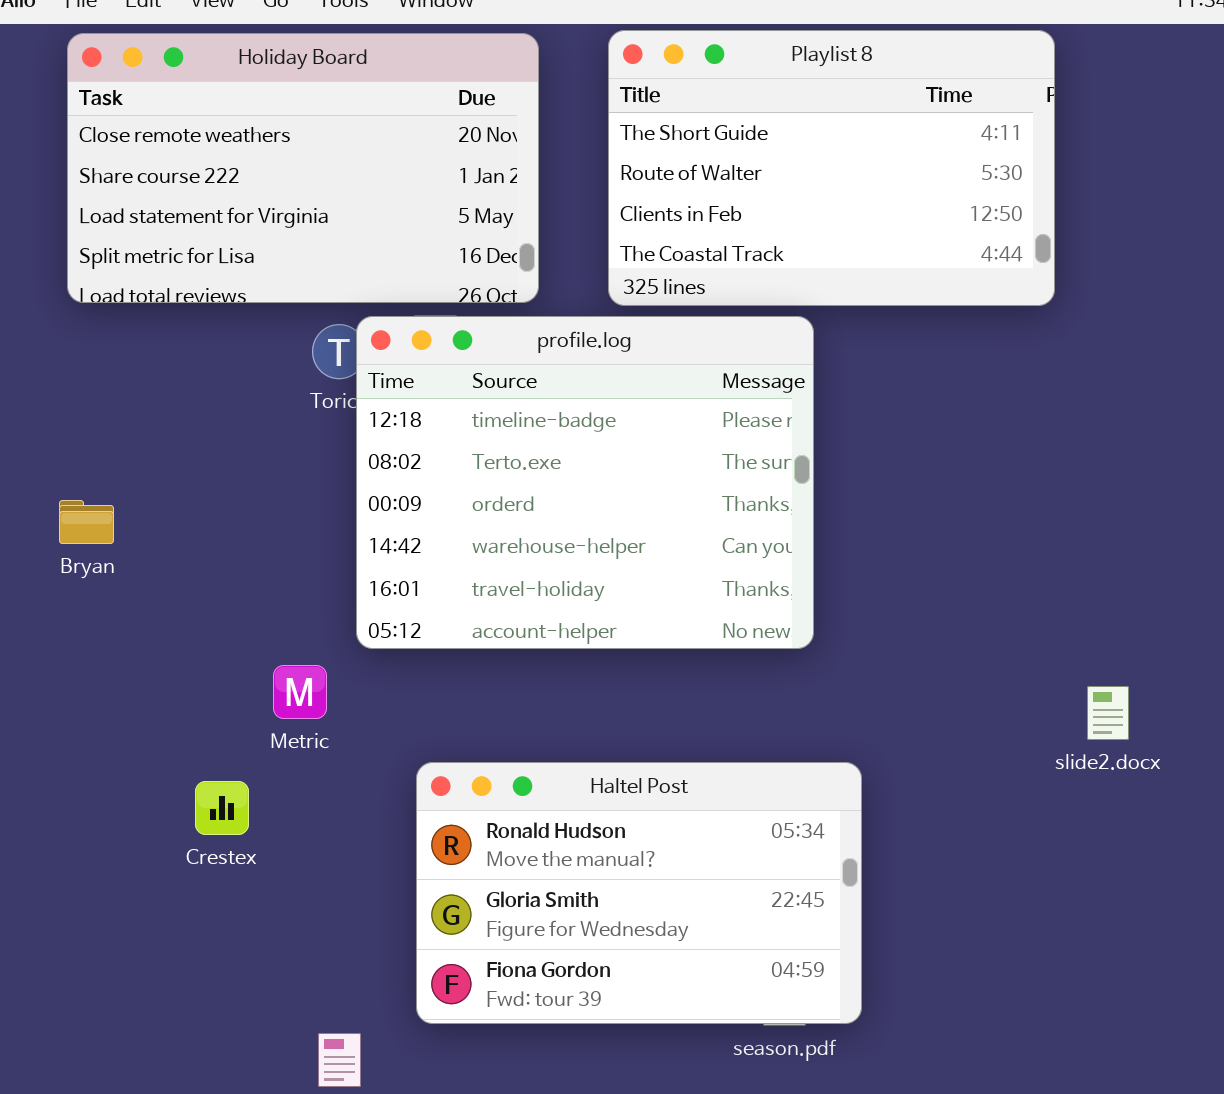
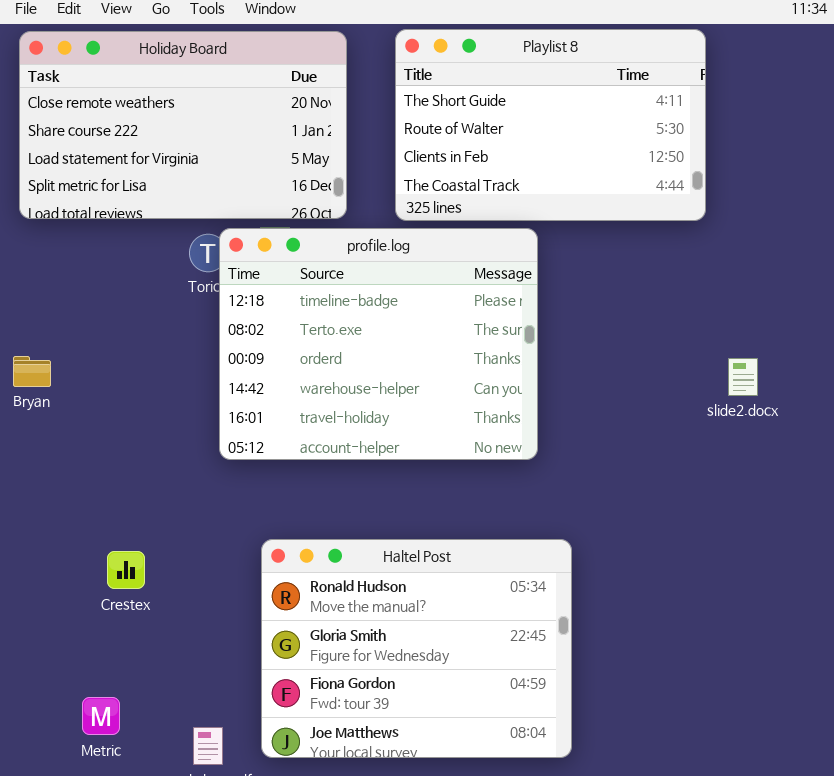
Metric: [273,665,327,719] -> [82,697,120,735], moved
slide2.docx: [1087,686,1129,740] -> [728,358,758,396], moved
Haltel Post: [416,762,862,1024] -> [261,539,572,758], resized

